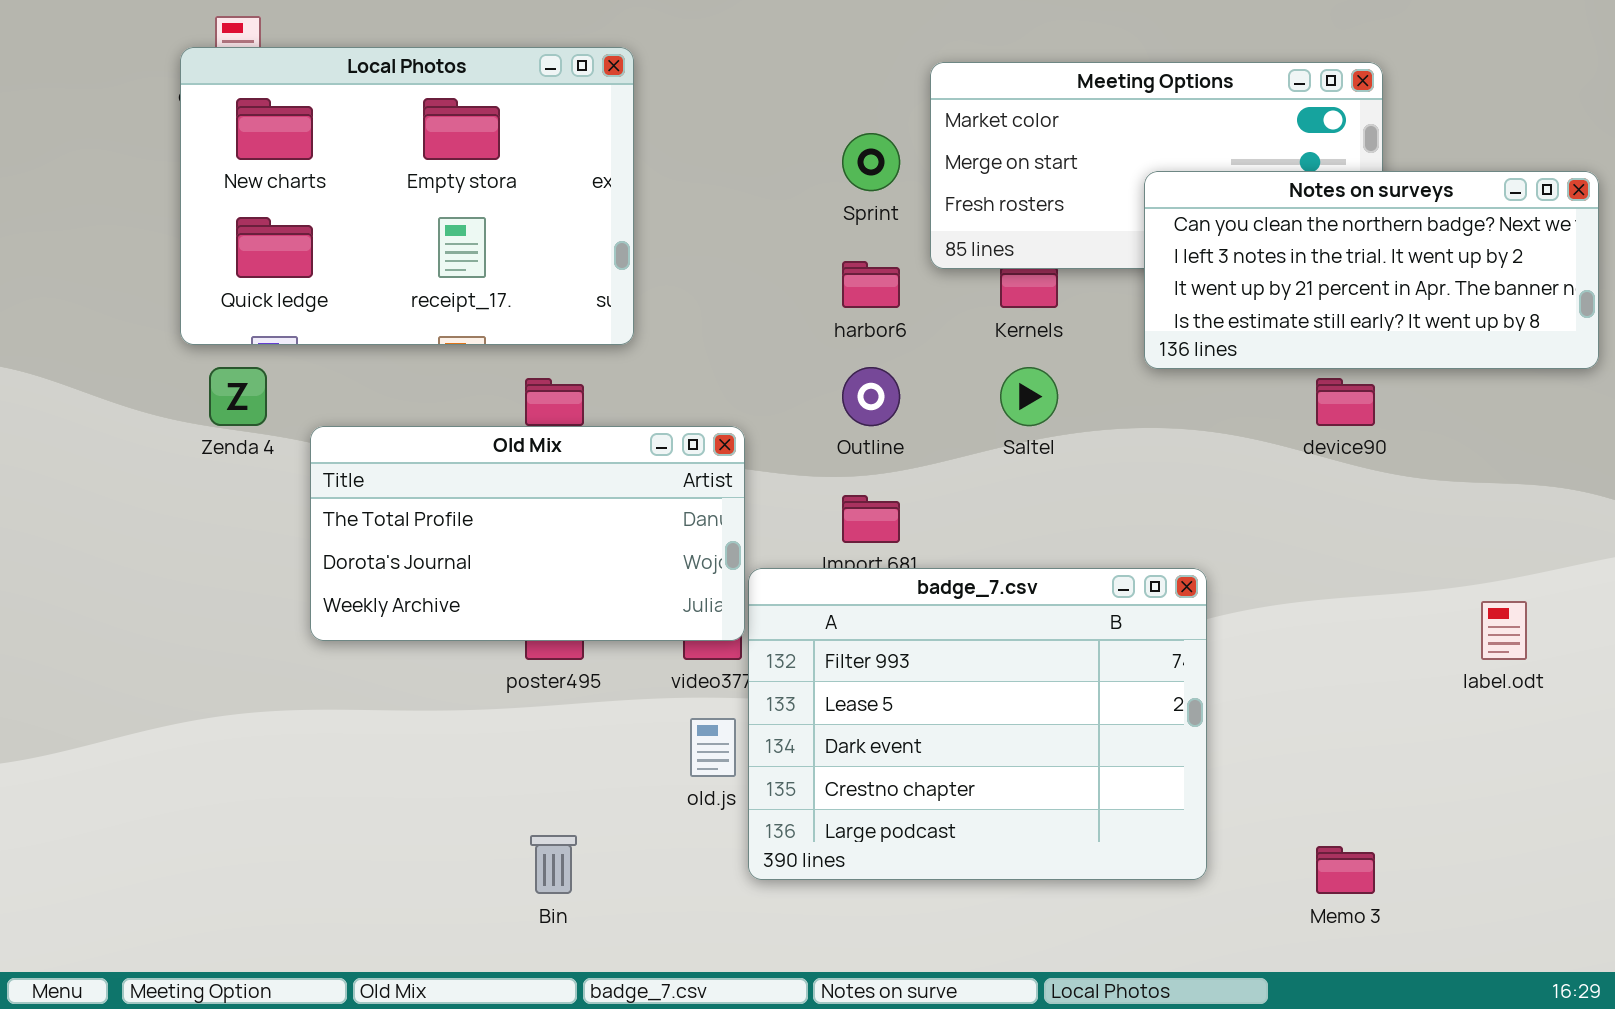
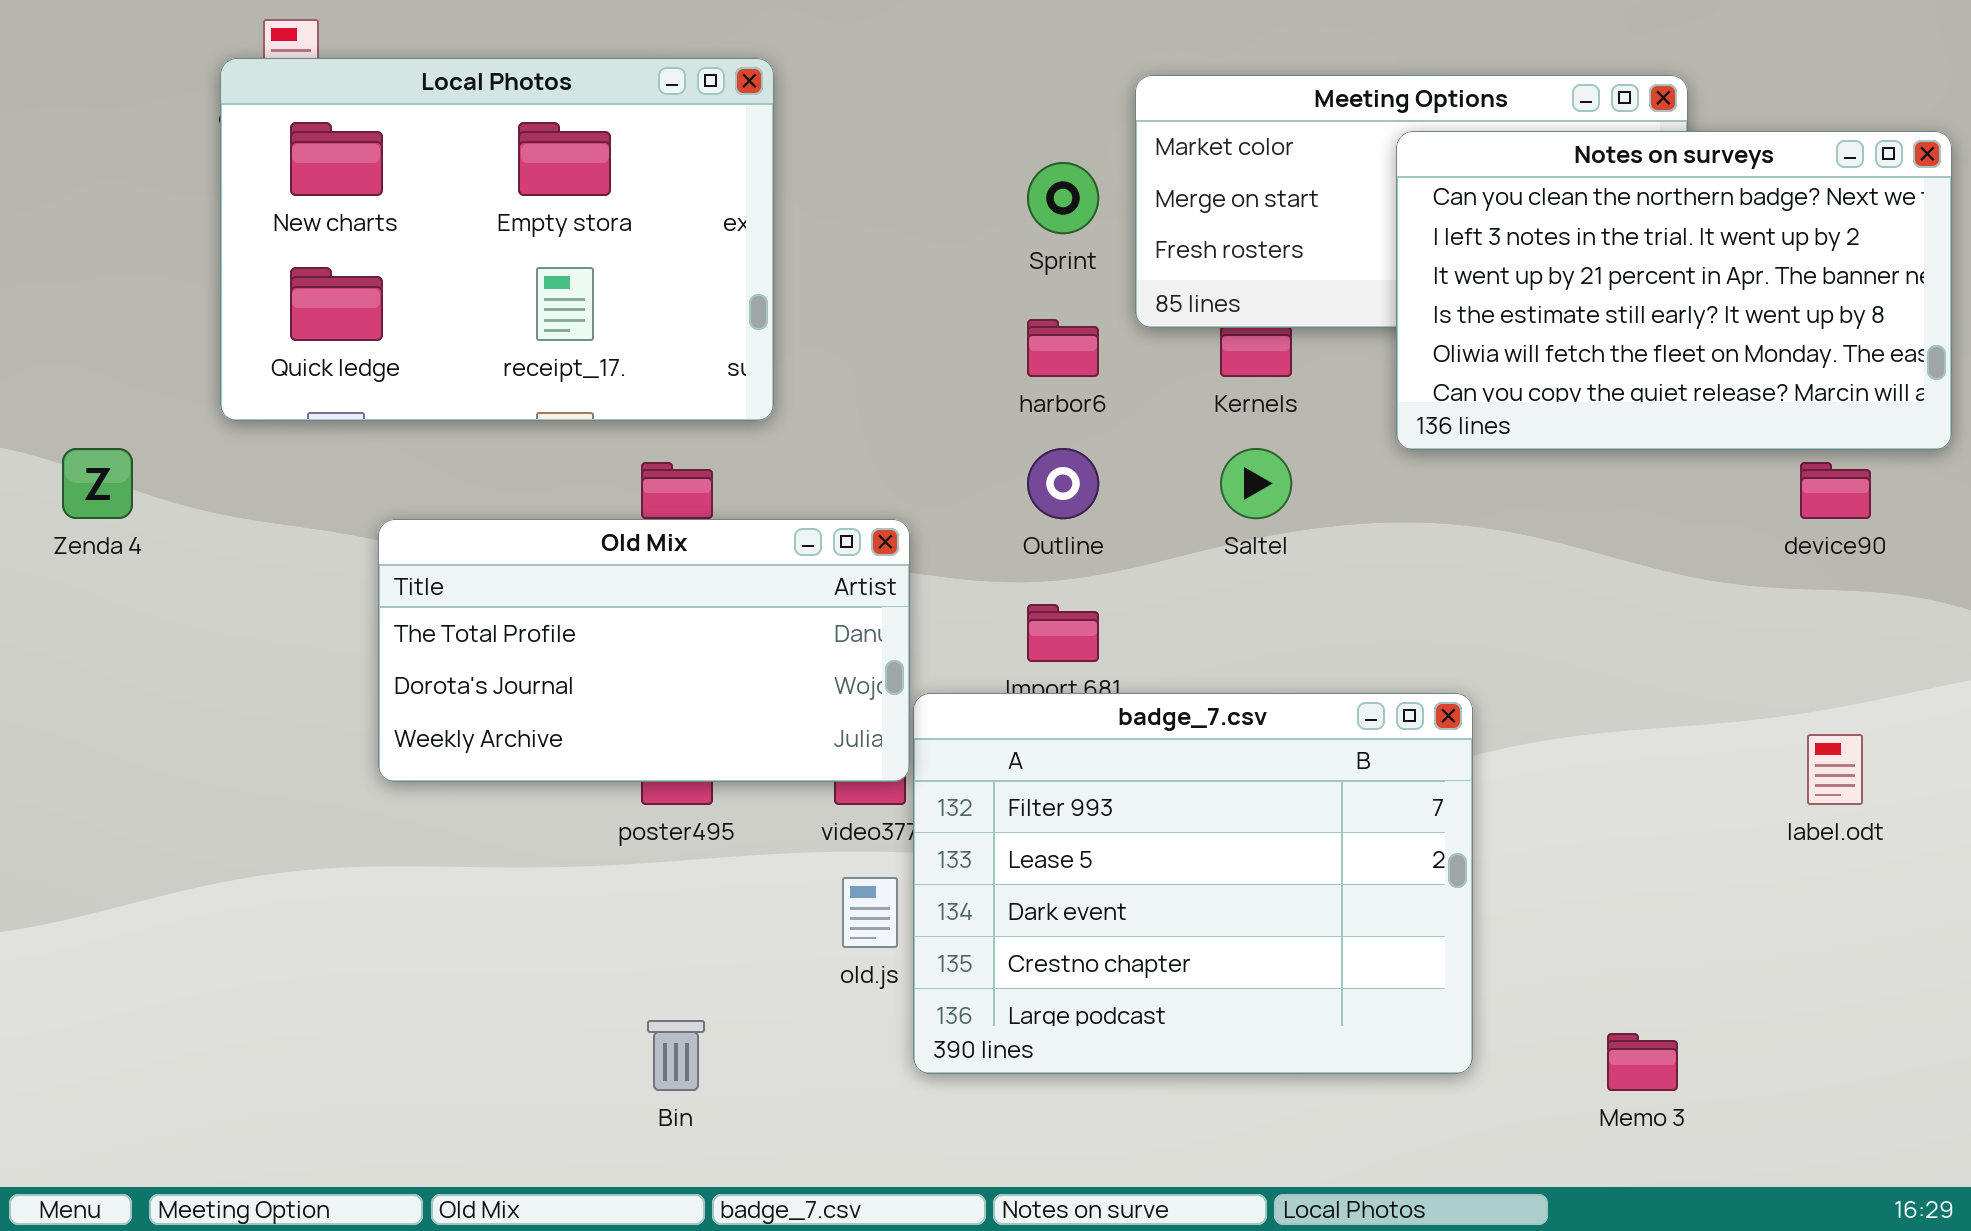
Notes on surveys: [1144,171,1599,369] -> [1396,131,1952,450], resized
Zenda 4: [209,367,267,426] -> [62,448,133,519], moved
device90: [1316,378,1375,426] -> [1800,462,1871,519], moved

